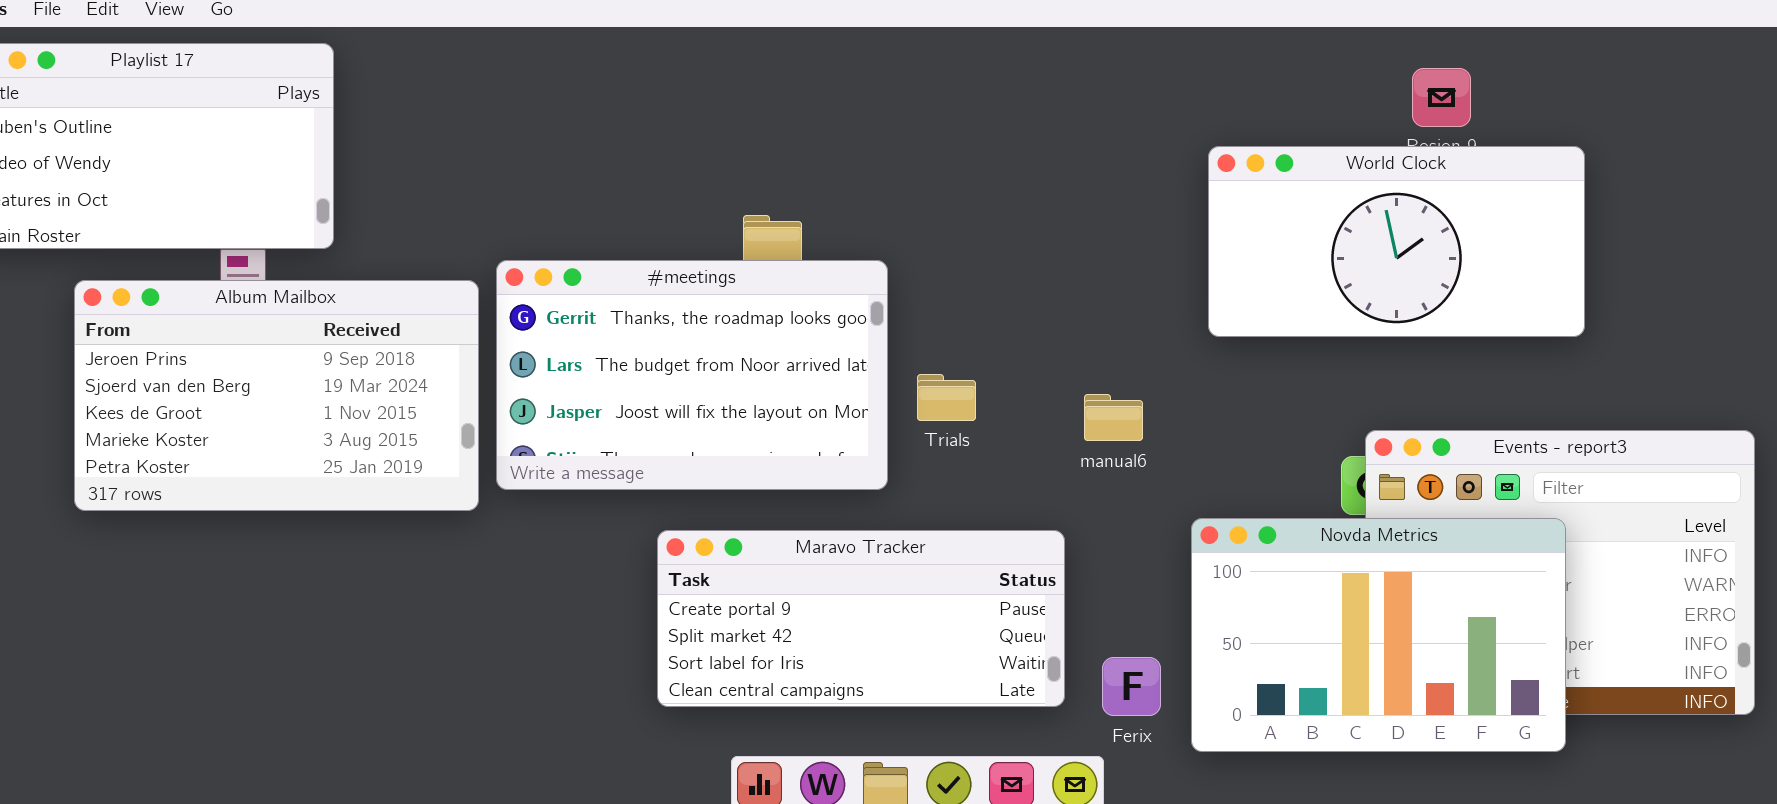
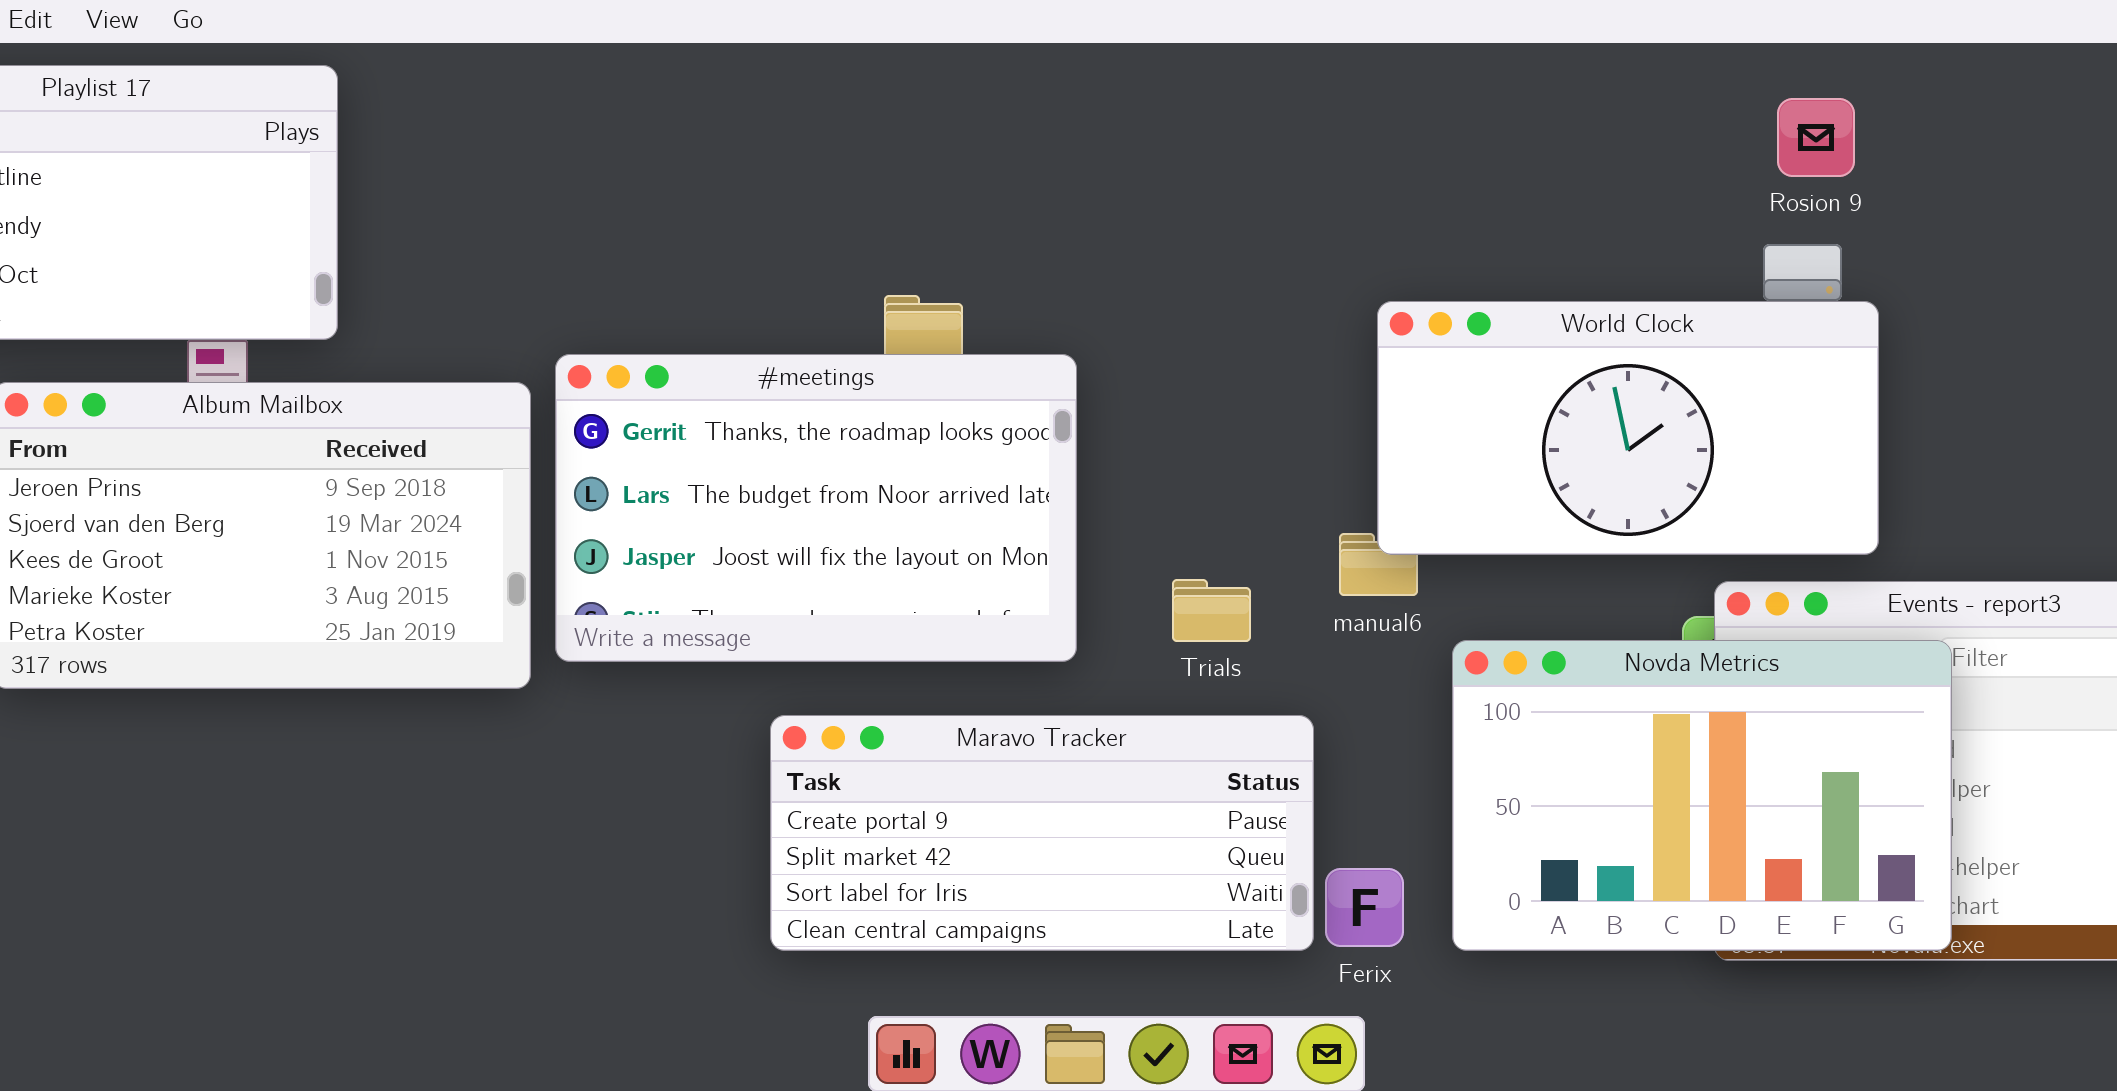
World Clock: [1208,146,1585,337] -> [1377,301,1879,555], moved
Trials: [917,374,976,421] -> [1172,579,1251,642], moved
Novda Metrics: [1191,518,1566,752] -> [1452,640,1952,951], moved
Ferix: [1102,657,1161,716] -> [1325,868,1404,947], moved

